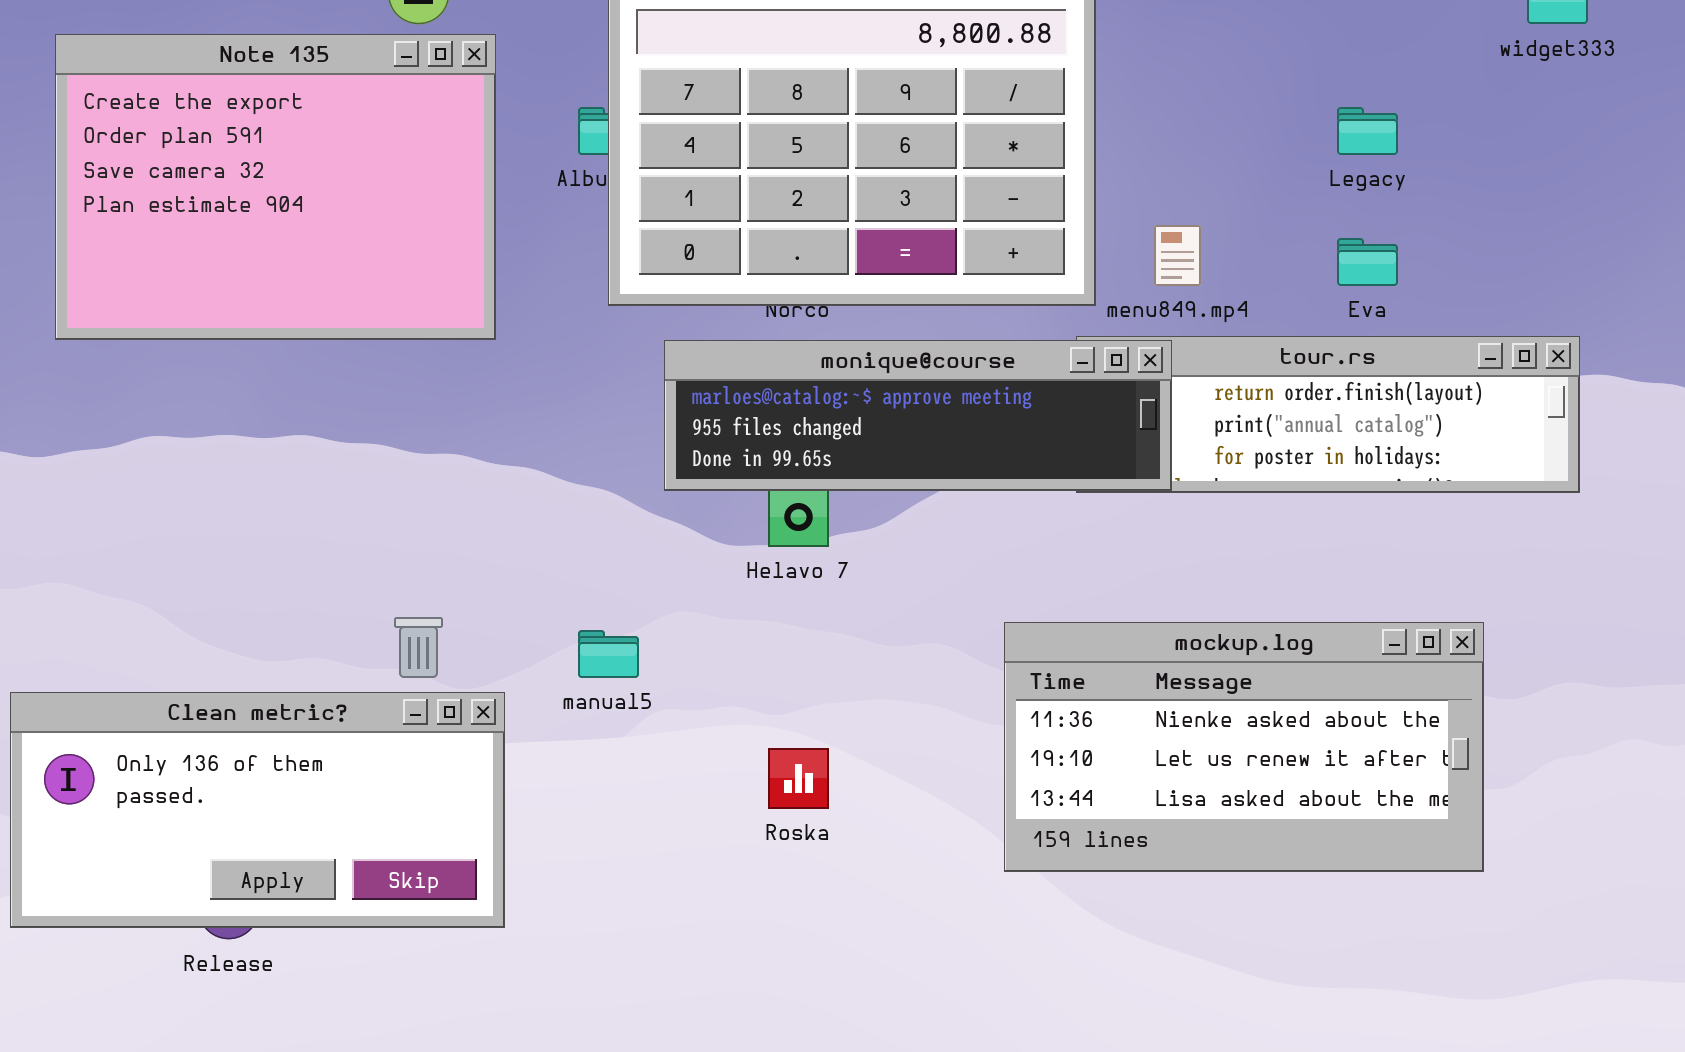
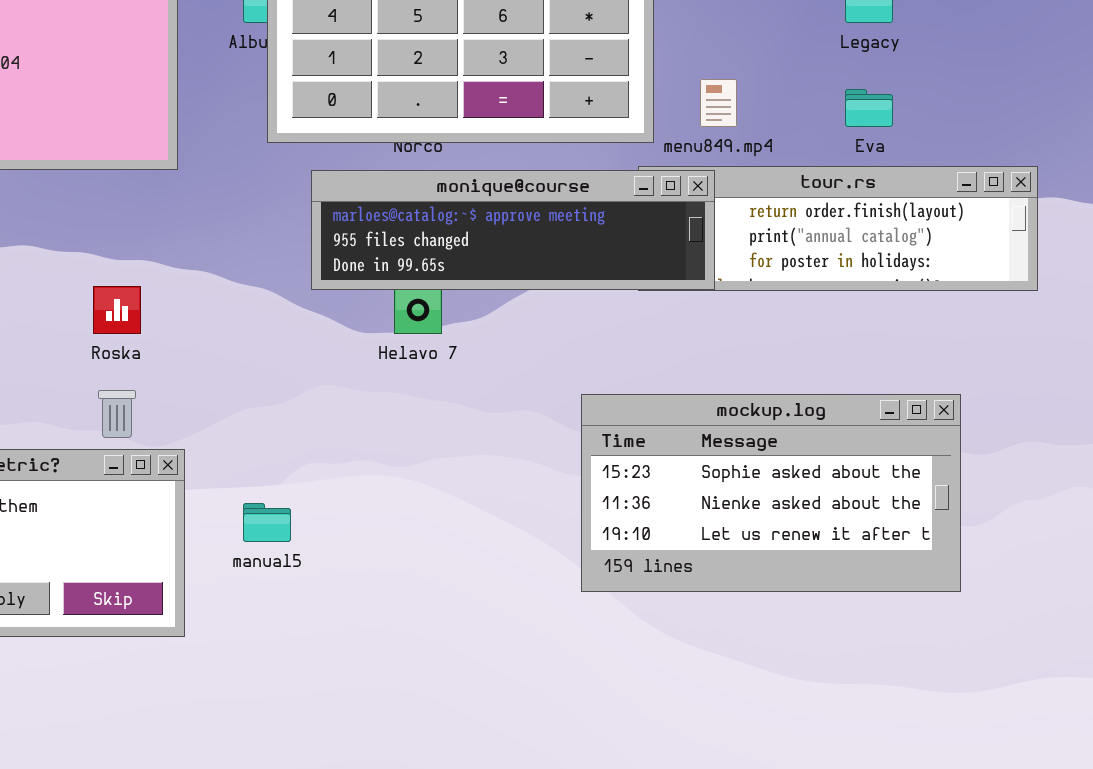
mockup.log: [1004,622,1484,872] -> [581,394,961,592], scrolled up 1 row
manual5: [578,630,639,678] -> [243,503,291,542], moved
Roska: [768,748,829,809] -> [93,286,141,334], moved

